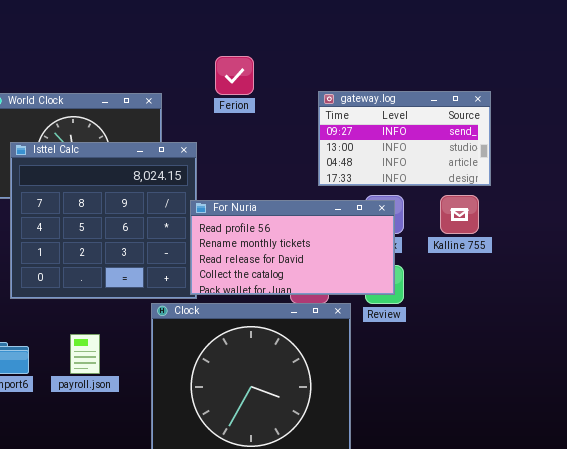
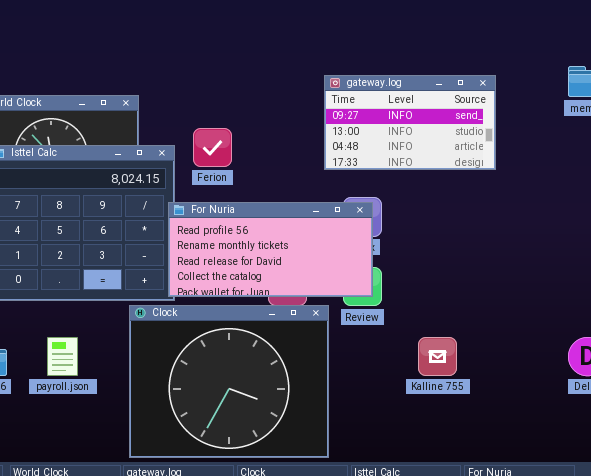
Ferion: [215,56,254,95] -> [193,128,232,167], moved
gateway.log: [318,91,491,186] -> [324,75,496,170], moved
Kalline 755: [440,195,479,234] -> [418,337,457,376], moved

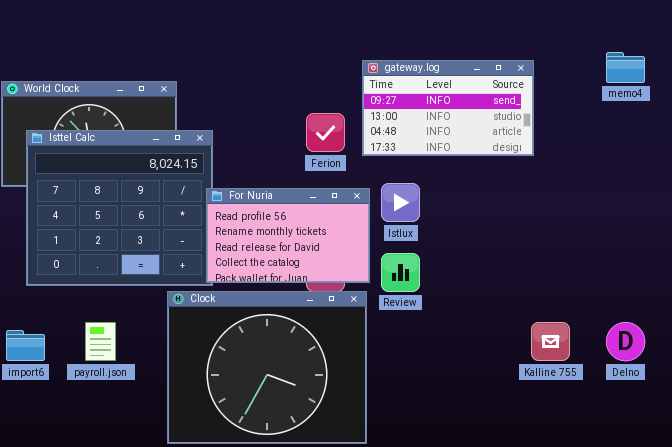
Ferion: [193,128,232,167] -> [306,113,345,152], moved
For Nuria: [168,202,373,297] -> [206,188,370,283], resized
Kalline 755: [418,337,457,376] -> [531,322,570,361], moved

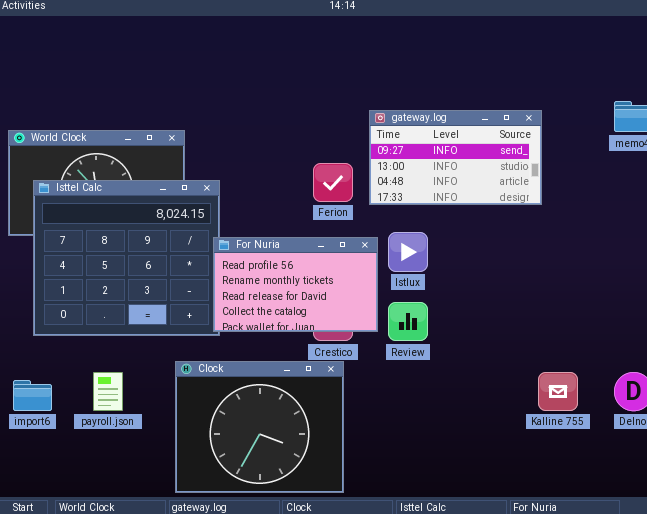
Clock: [167,291,367,444] -> [175,361,344,493], resized

